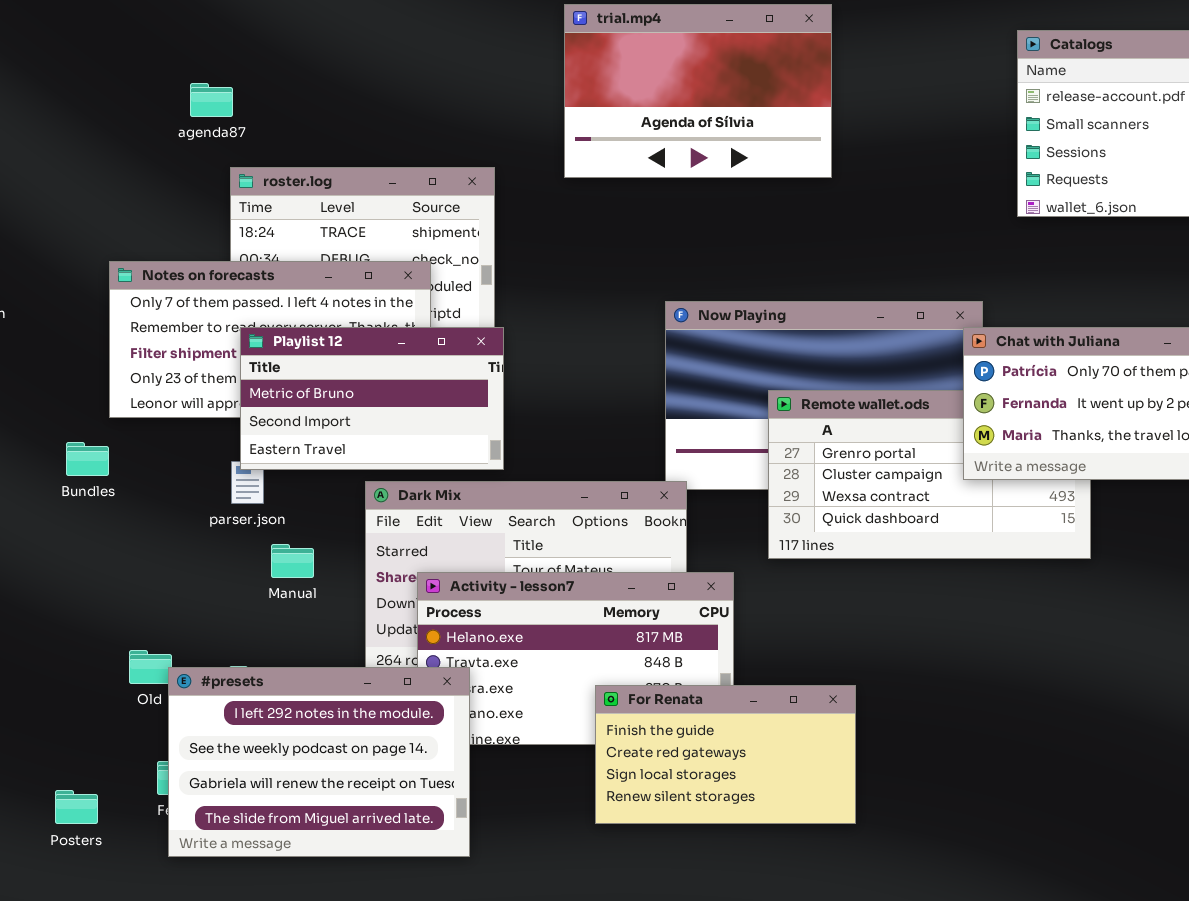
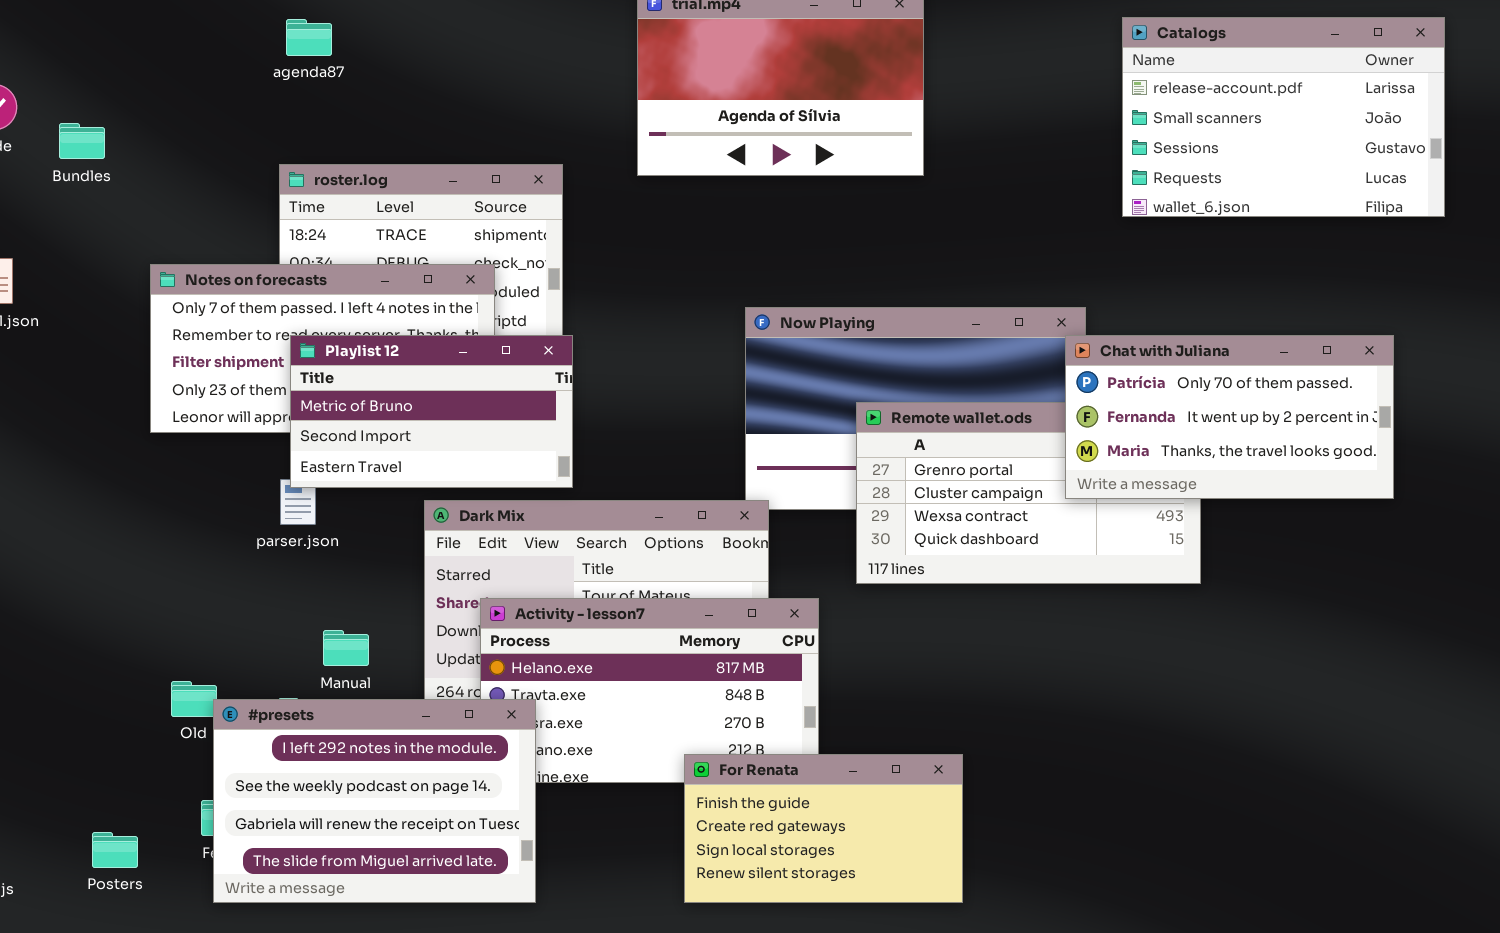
agenda87: [190,83,233,117] -> [286,19,332,56], moved
Bundles: [66,442,109,476] -> [59,123,105,159], moved
Manual: [271,544,314,578] -> [323,630,369,666], moved
For Renata: [595,685,856,824] -> [684,754,963,903], moved

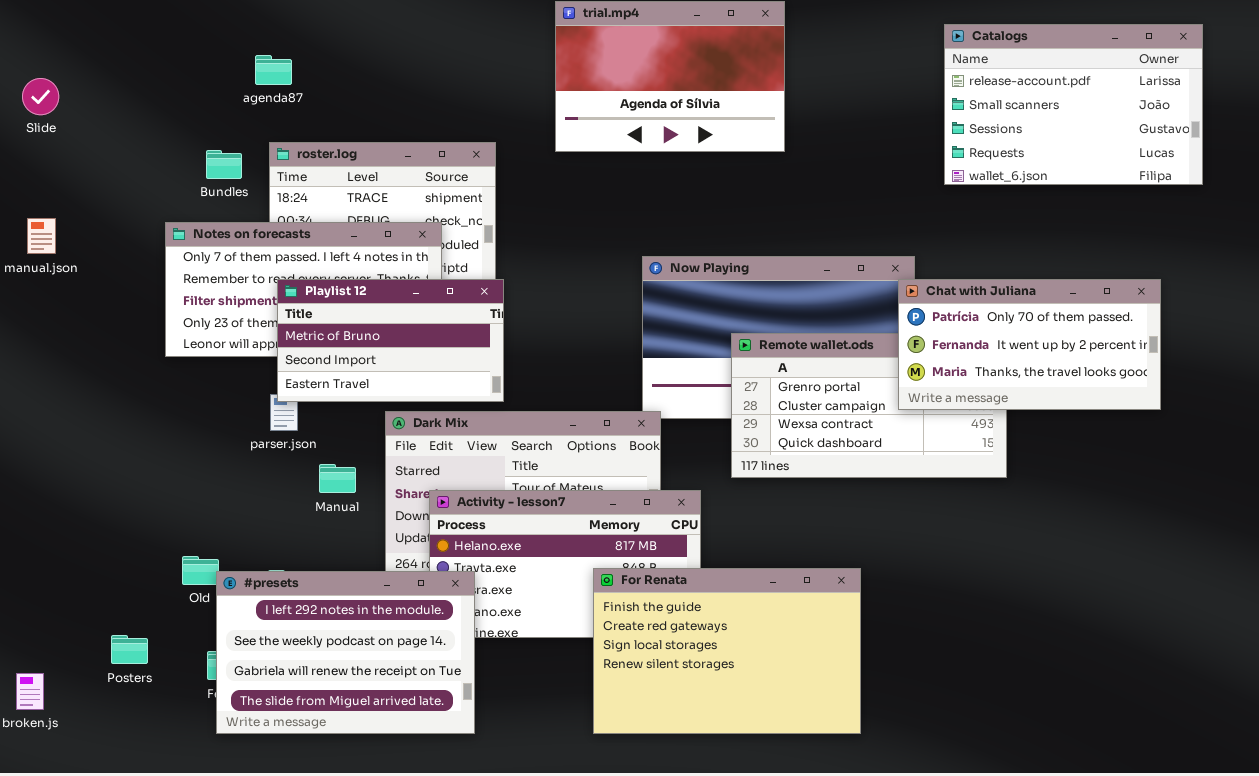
agenda87: [286,19,332,56] -> [255,55,292,85], moved
Bundles: [59,123,105,159] -> [206,150,242,179], moved
Manual: [323,630,369,666] -> [319,464,356,493], moved
For Renata: [684,754,963,903] -> [593,568,861,734], resized
Posters: [92,832,138,868] -> [111,635,148,664], moved

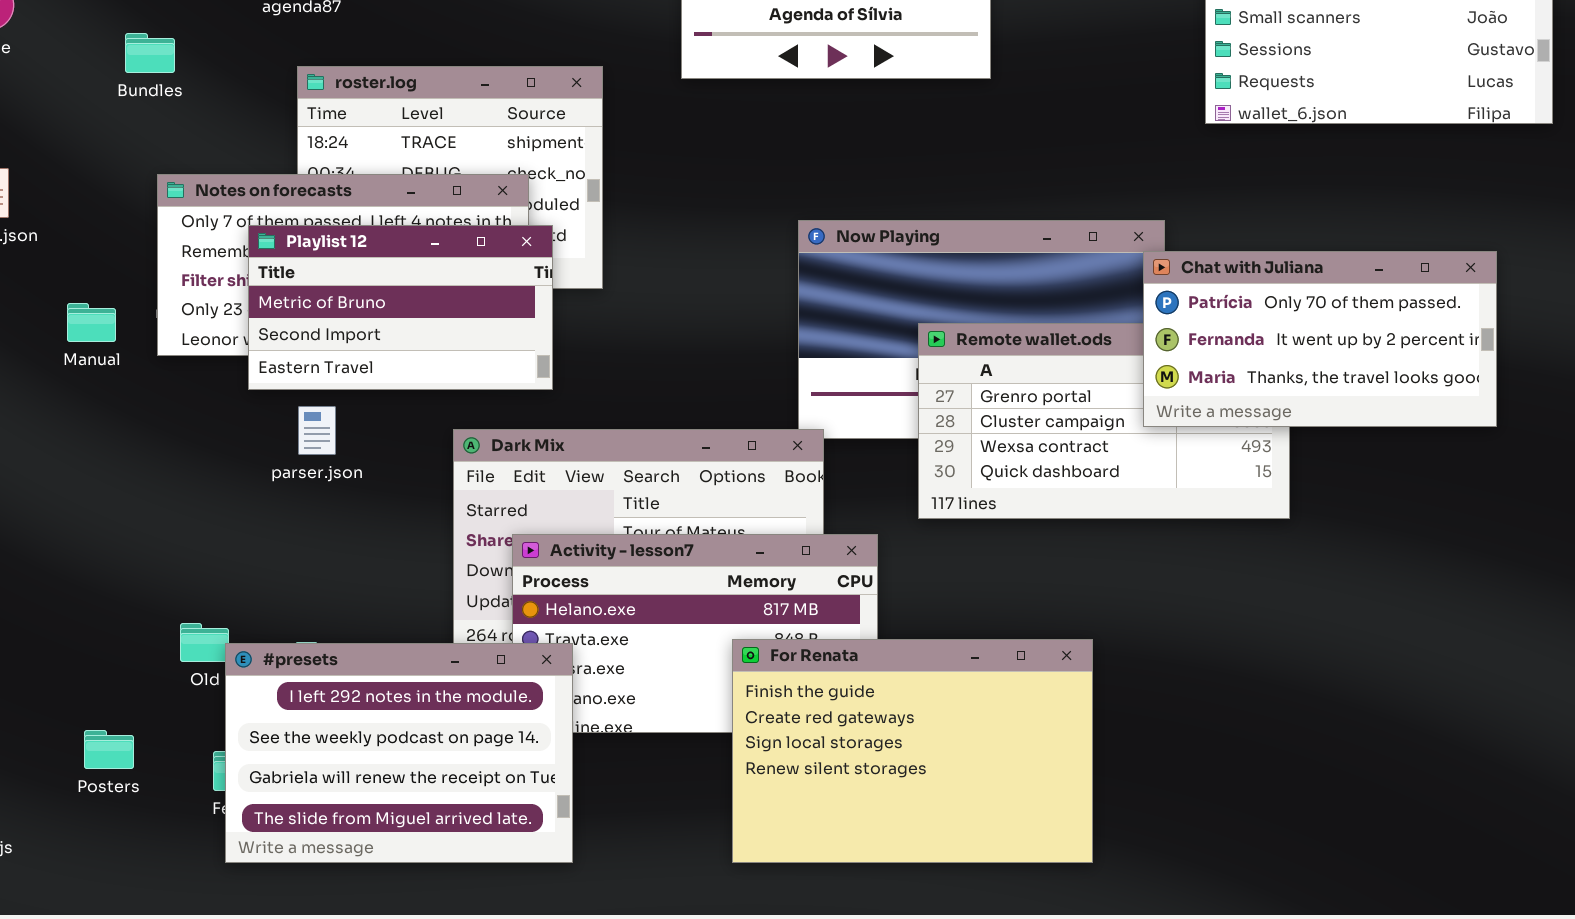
Bundles: [206,150,242,179] -> [125,33,175,73], moved
Playlist 12: [277,279,504,402] -> [248,225,553,390], moved
Manual: [319,464,356,493] -> [67,303,116,342], moved

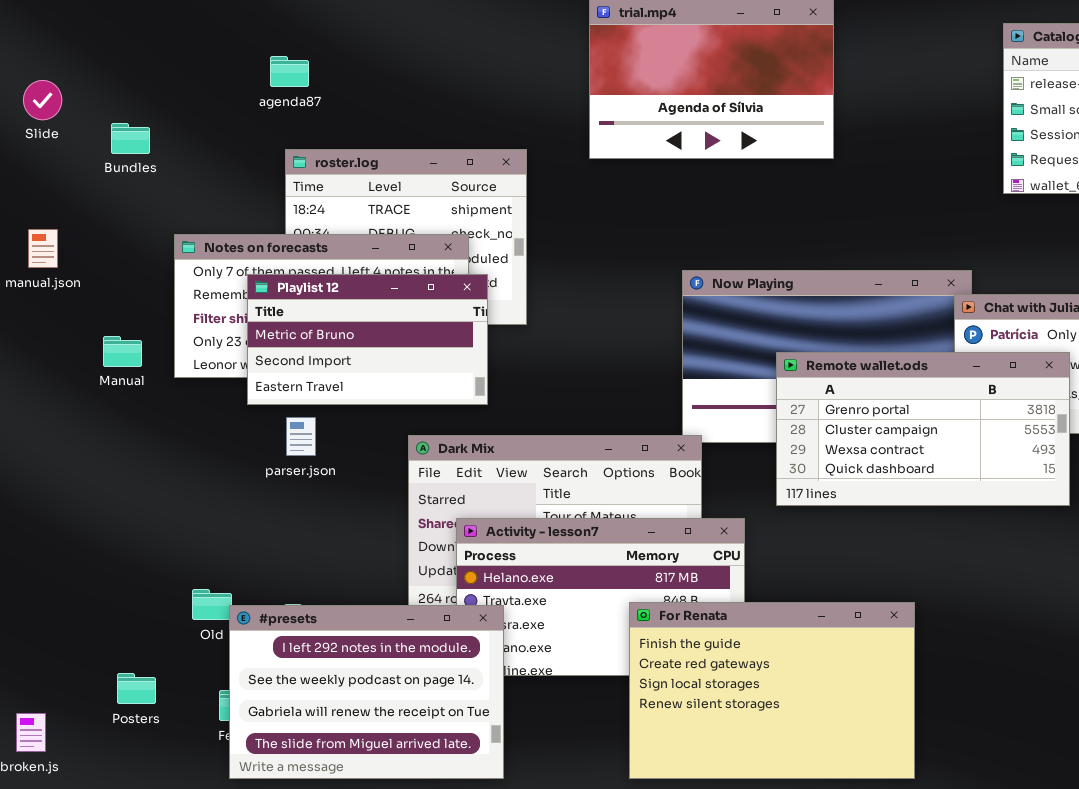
Bundles: [125,33,175,73] -> [111,123,150,154], moved
Remote wallet.ods: [918,323,1290,519] -> [776,352,1070,506], raised

